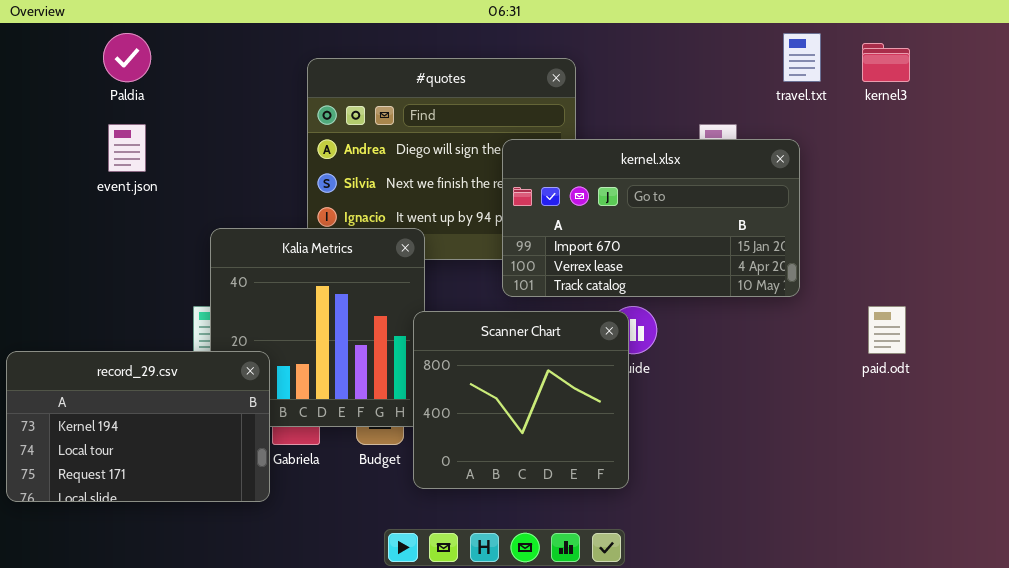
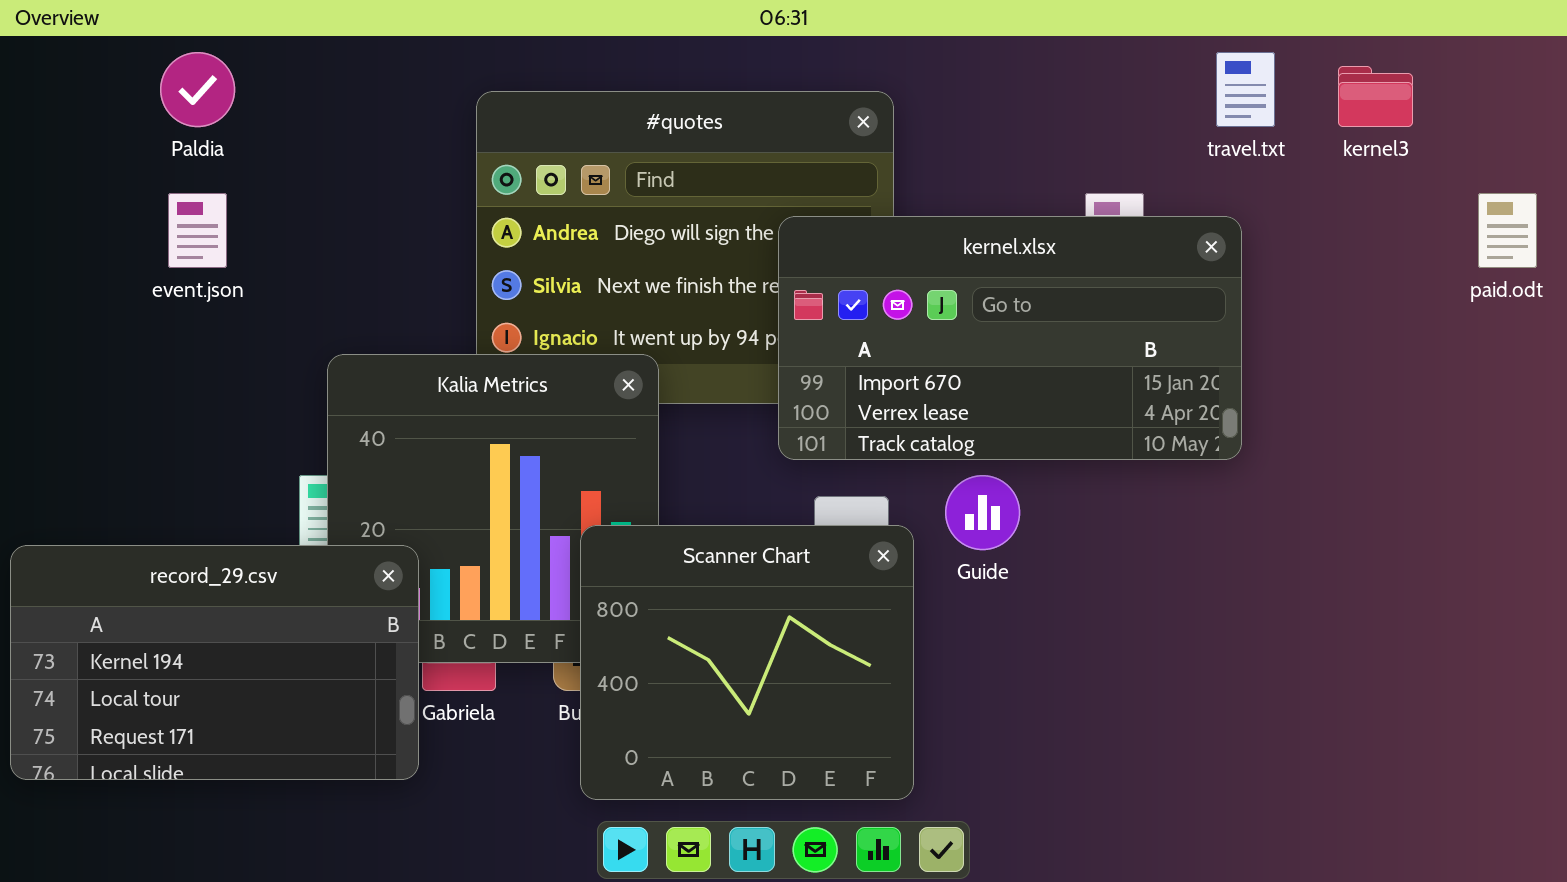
paid.odt: [868,306,906,354] -> [1478,193,1537,268], moved
Scanner Chart: [413,311,629,489] -> [580,525,914,800], moved

